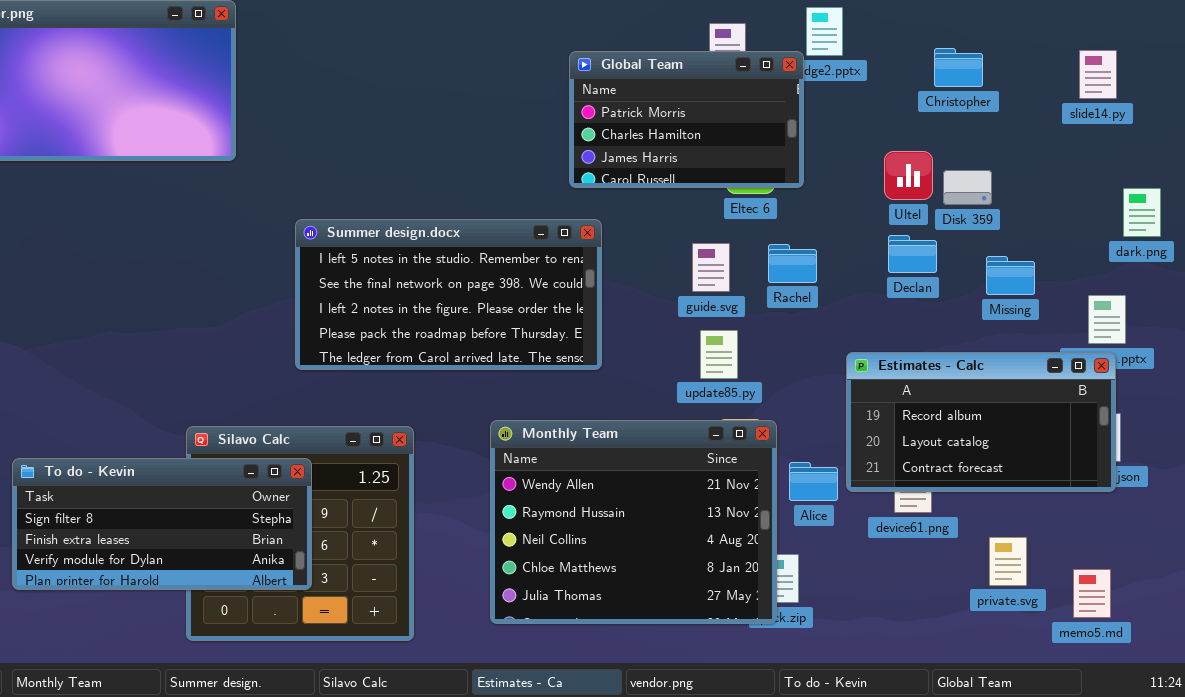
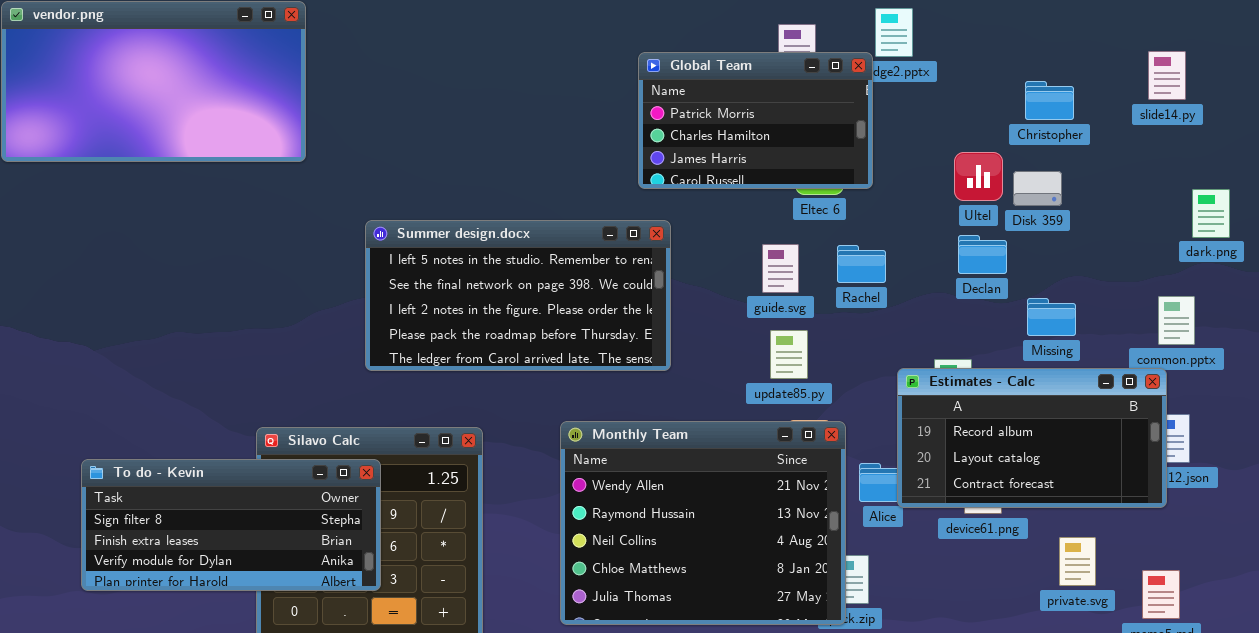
Christopher: [934,48,983,87] -> [1025,81,1074,120], moved
Missing: [986,256,1035,295] -> [1027,298,1076,336], moved
Estimates - Calc: [846,352,1116,492] -> [897,368,1167,508], moved

